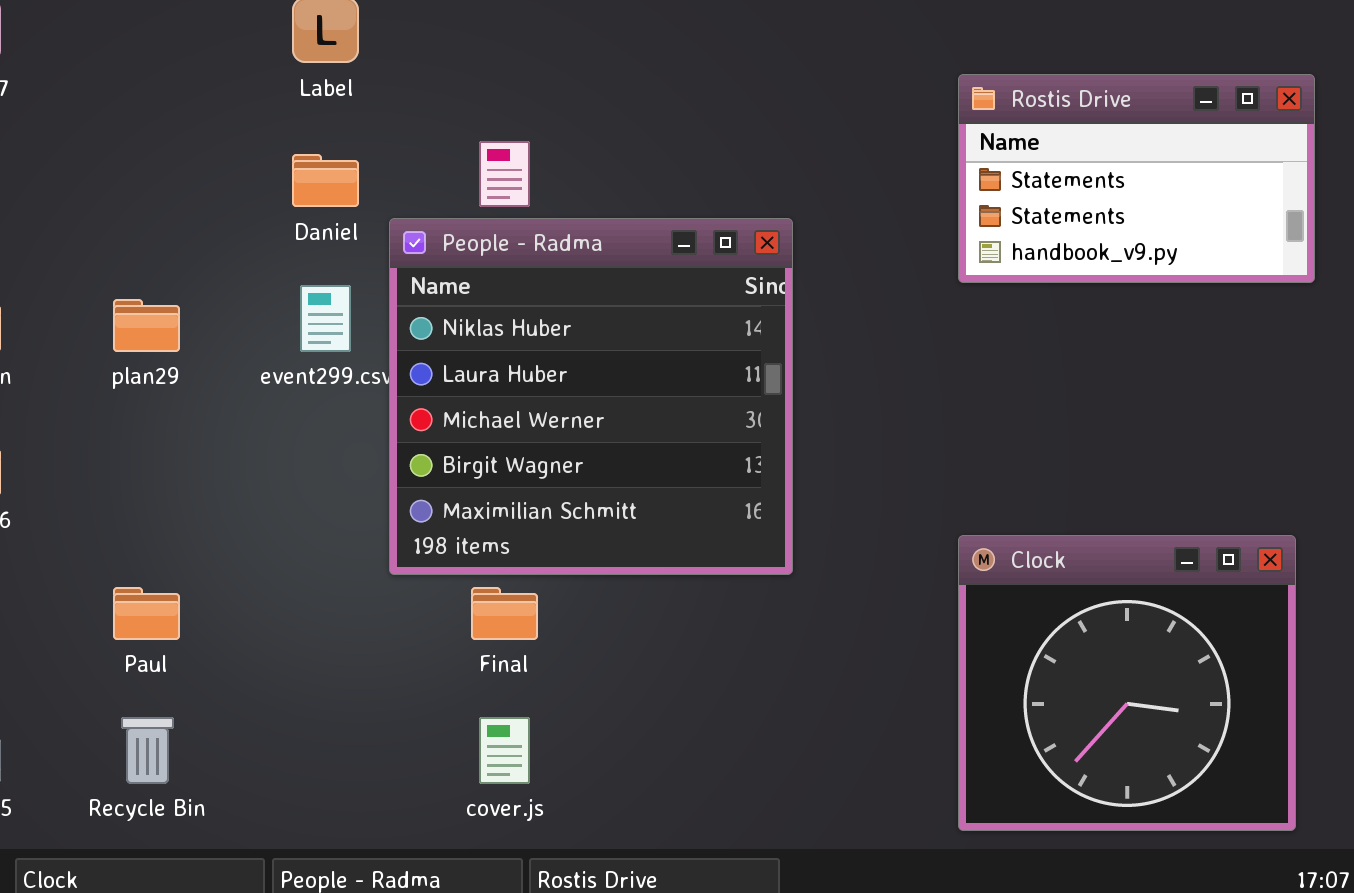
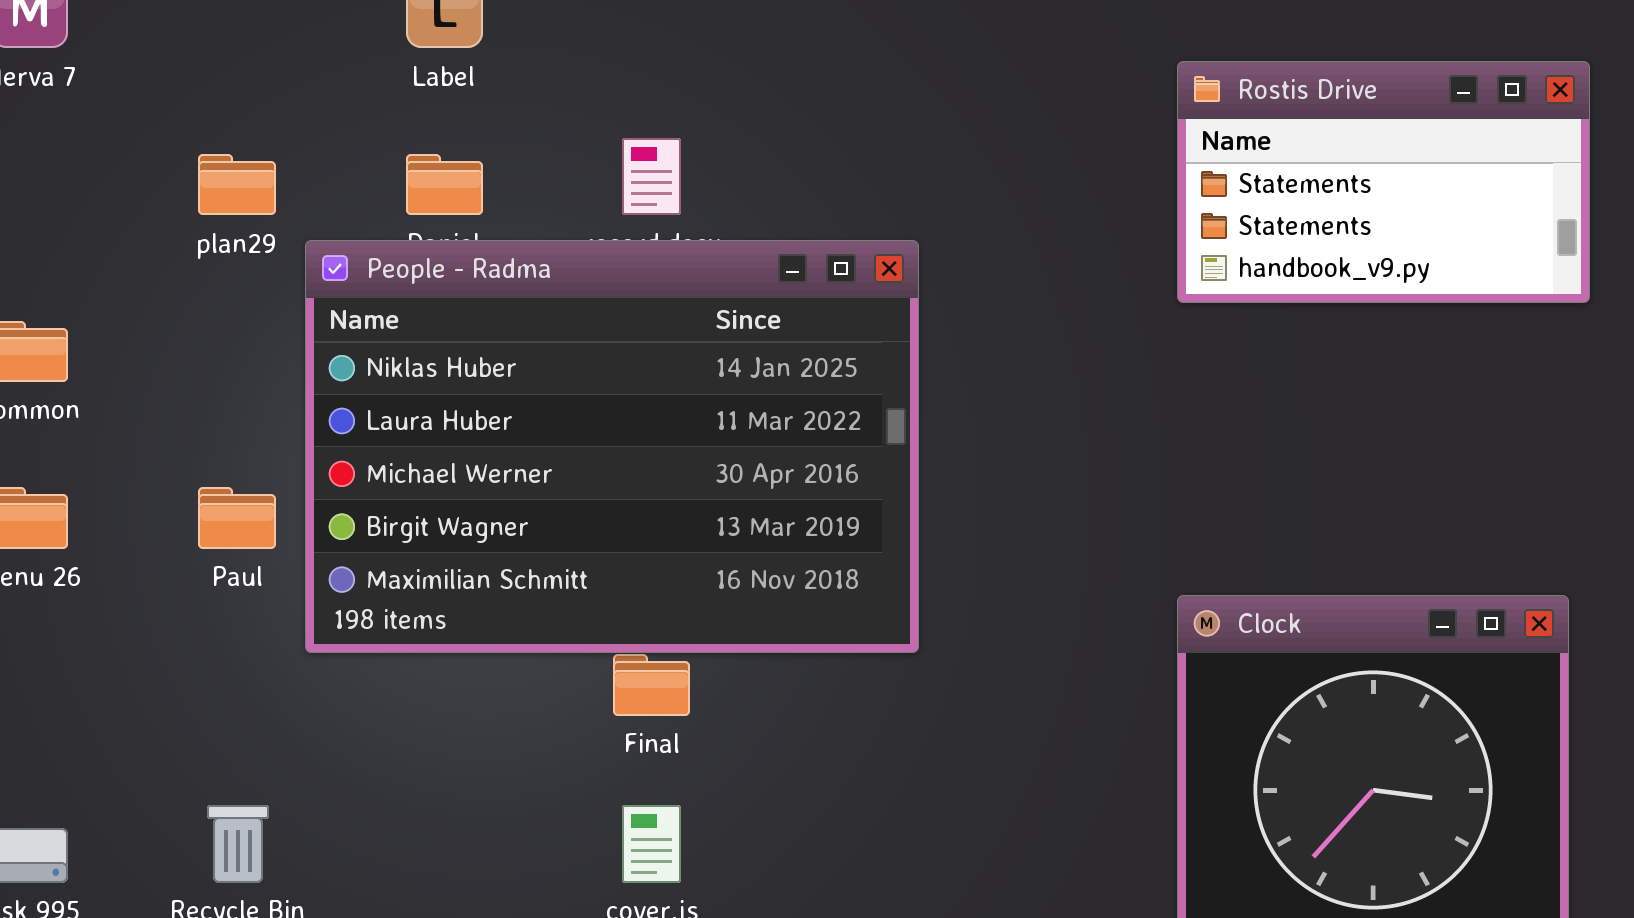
People - Radma: [389,218,793,575] -> [305,240,919,653], moved, resized
plan29: [113,299,180,352] -> [198,154,276,215], moved
Paul: [113,587,180,640] -> [198,487,276,549], moved

